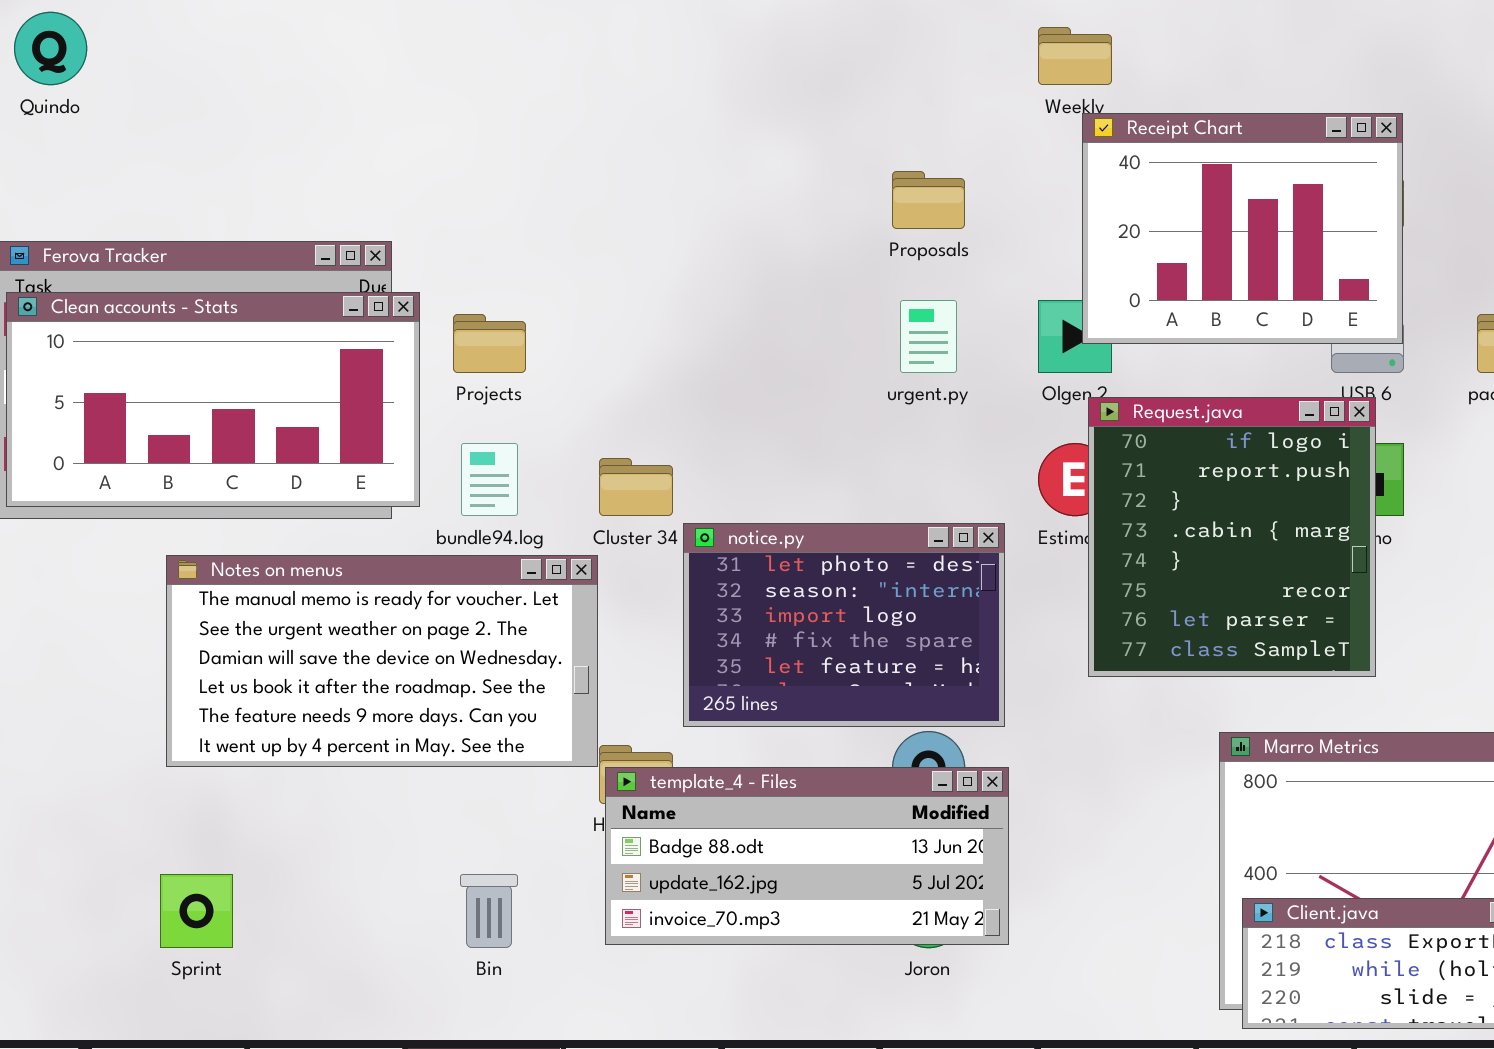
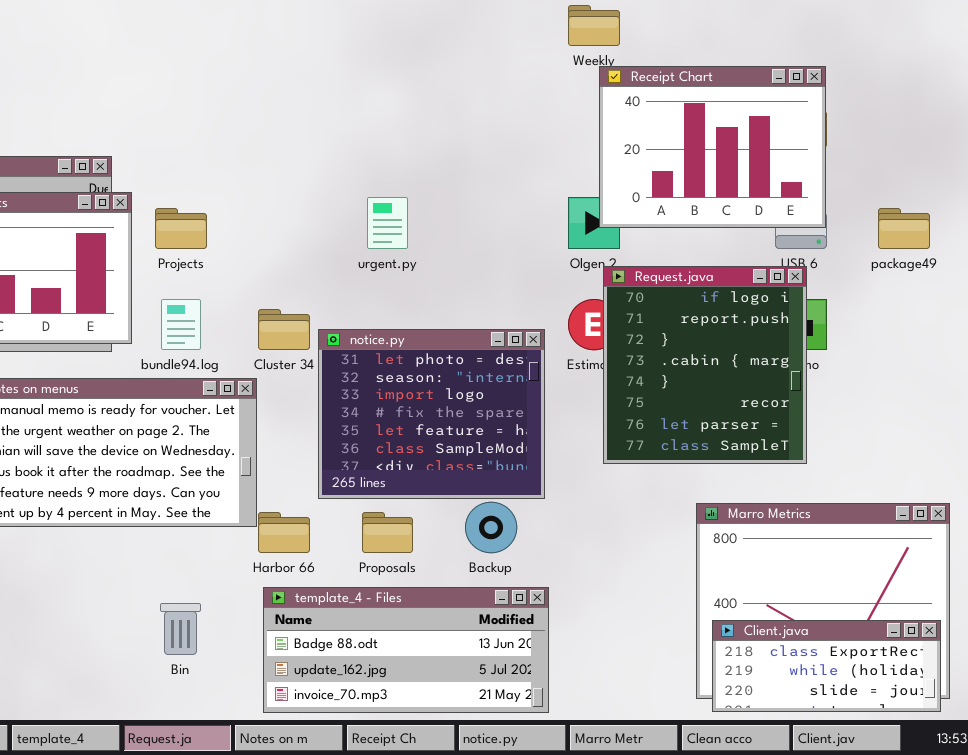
Proposals: [892,171,965,229] -> [362,512,413,553], moved
urgent.py: [900,300,957,373] -> [367,197,408,249], moved
notice.py: [683,523,1005,727] -> [318,329,545,499], resized
template_4 - Files: [605,767,1009,945] -> [263,587,549,713], moved

